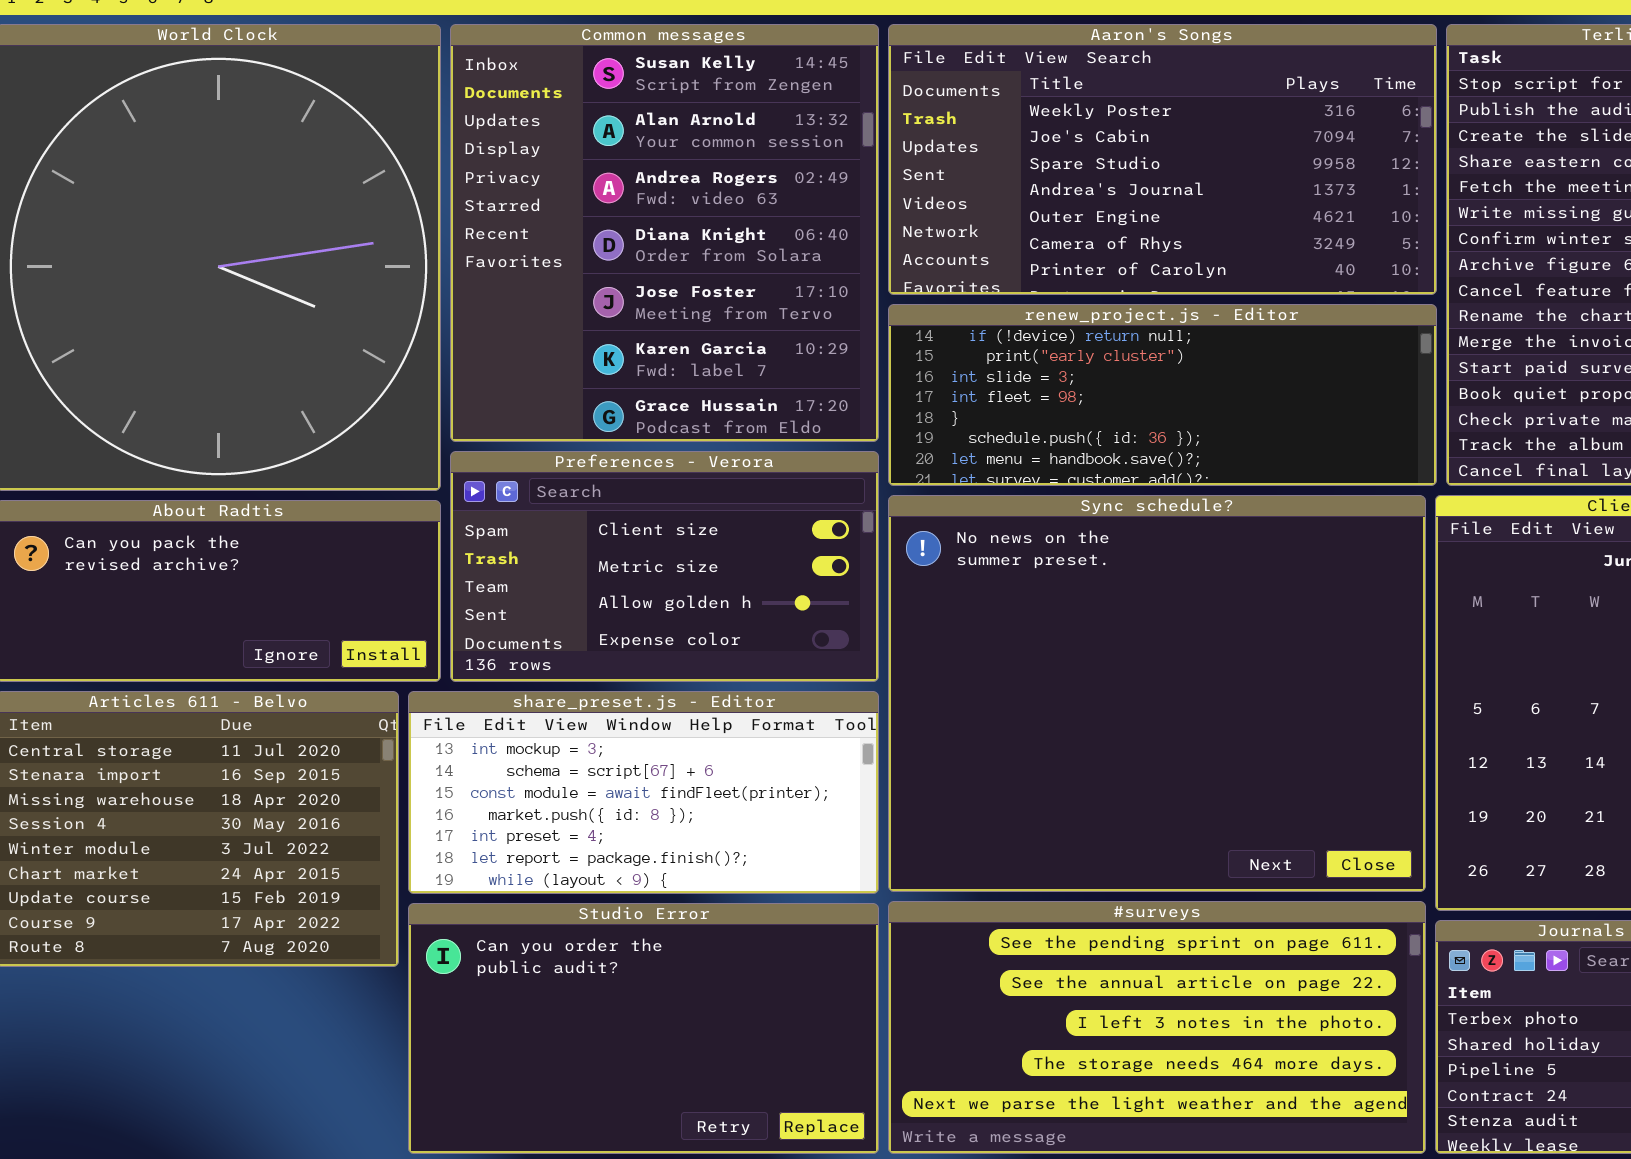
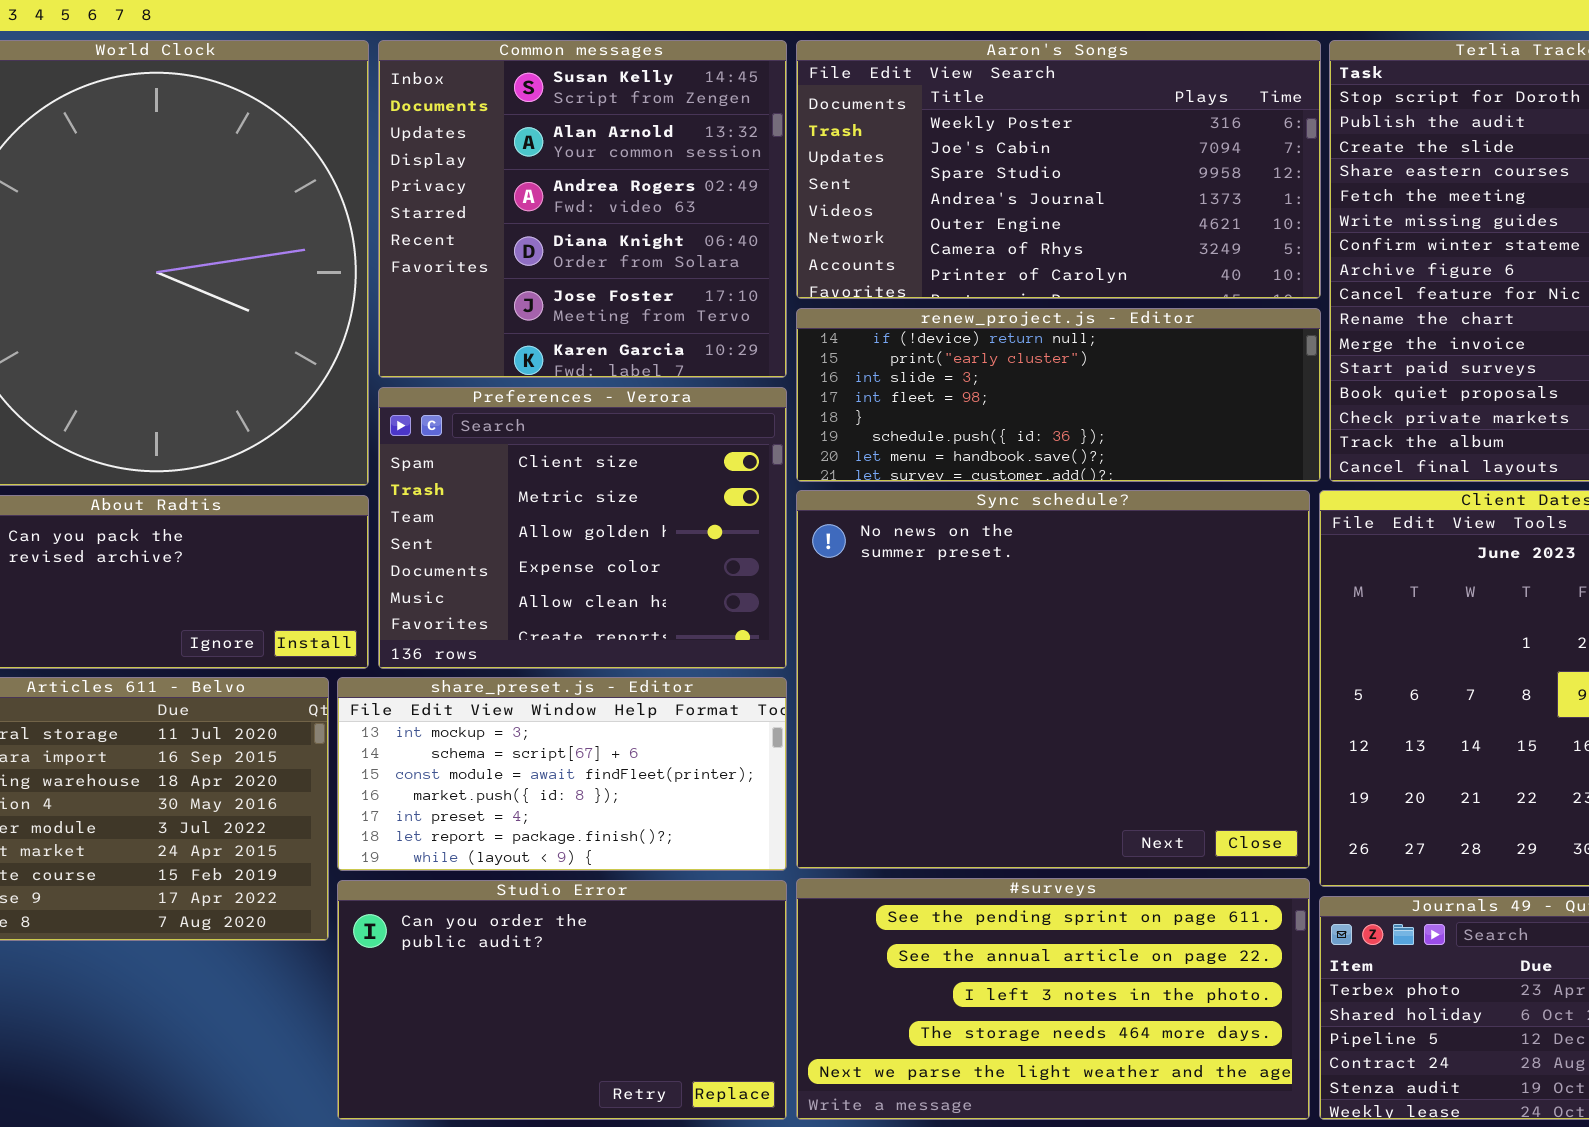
Common messages: [450,24,879,442] -> [378,40,787,378], resized
Preferences - Verora: [450,451,879,682] -> [378,387,787,669], resized

